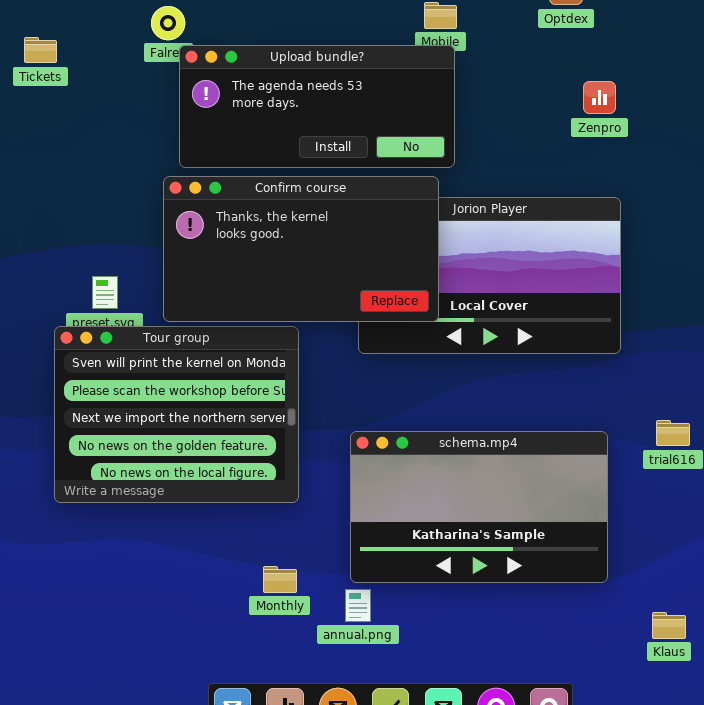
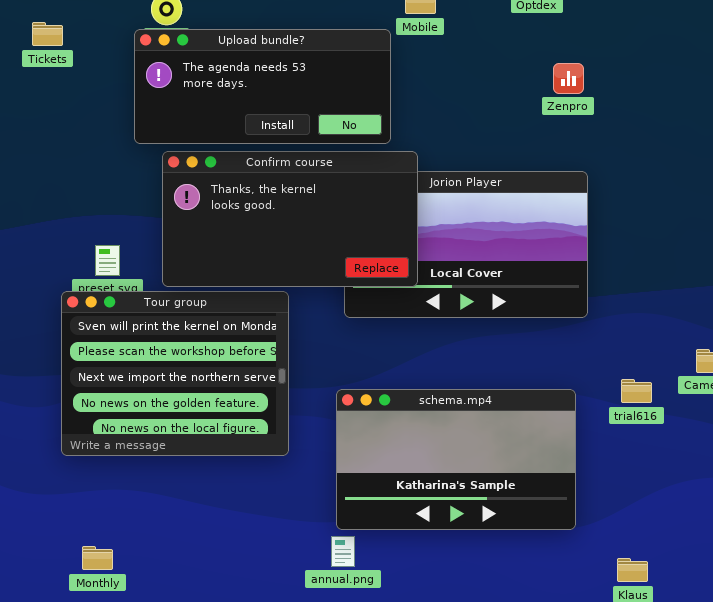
Upload bundle?: [179,45,455,168] -> [134,29,391,144], moved
Monthly: [263,566,297,593] -> [82,546,113,570], moved

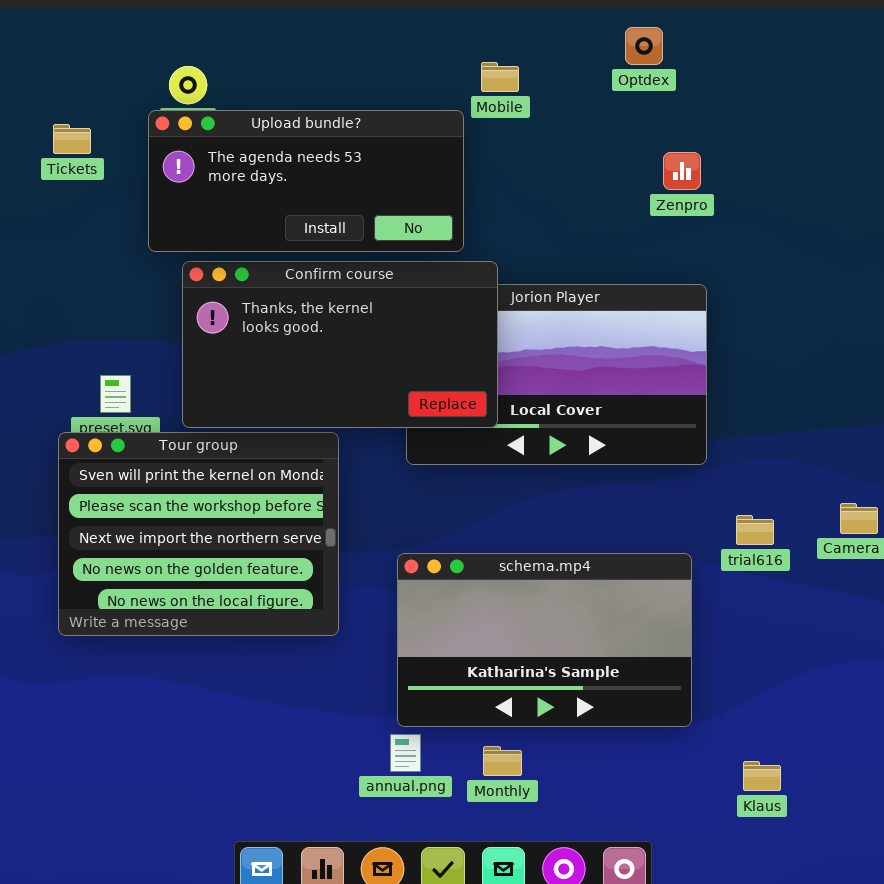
Tickets: [32,22,63,46] -> [53,124,91,154], moved
trial616: [621,379,652,403] -> [736,515,774,545], moved
Monthly: [82,546,113,570] -> [483,746,522,776], moved

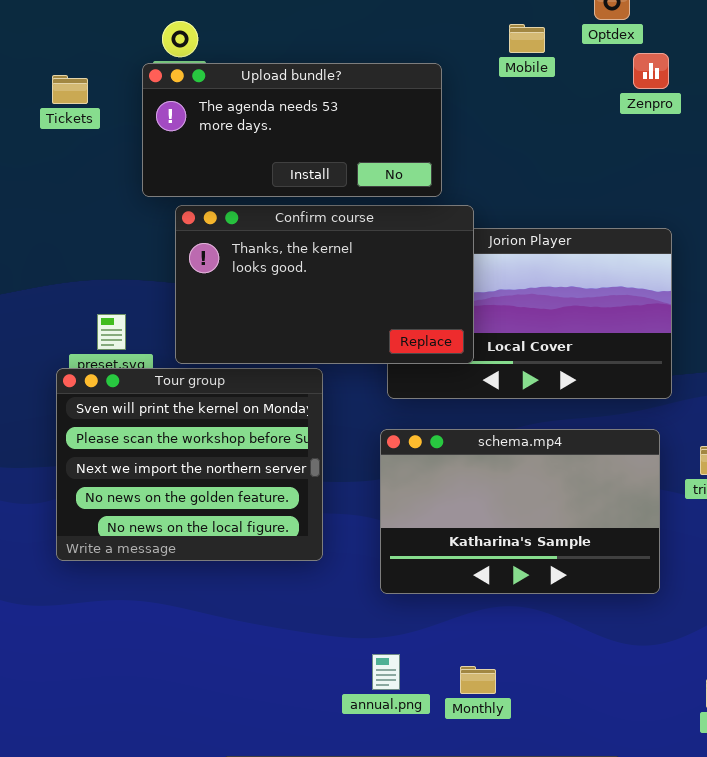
Mobile: [481,62,519,92] -> [509,24,545,53], moved
Zenpro: [663,152,701,190] -> [633,53,669,89], moved
schema.mp4: [397,553,692,727] -> [380,429,660,594], moved

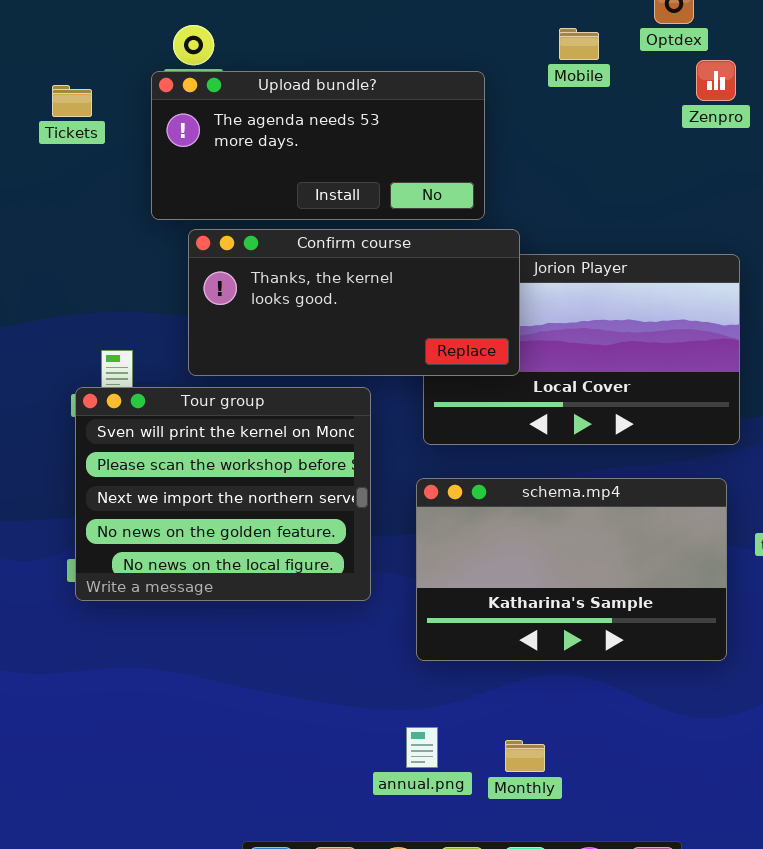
Confirm course: [175,205,474,364] -> [188,229,520,376], resized
Tour group: [56,368,323,561] -> [75,387,371,601], moved

